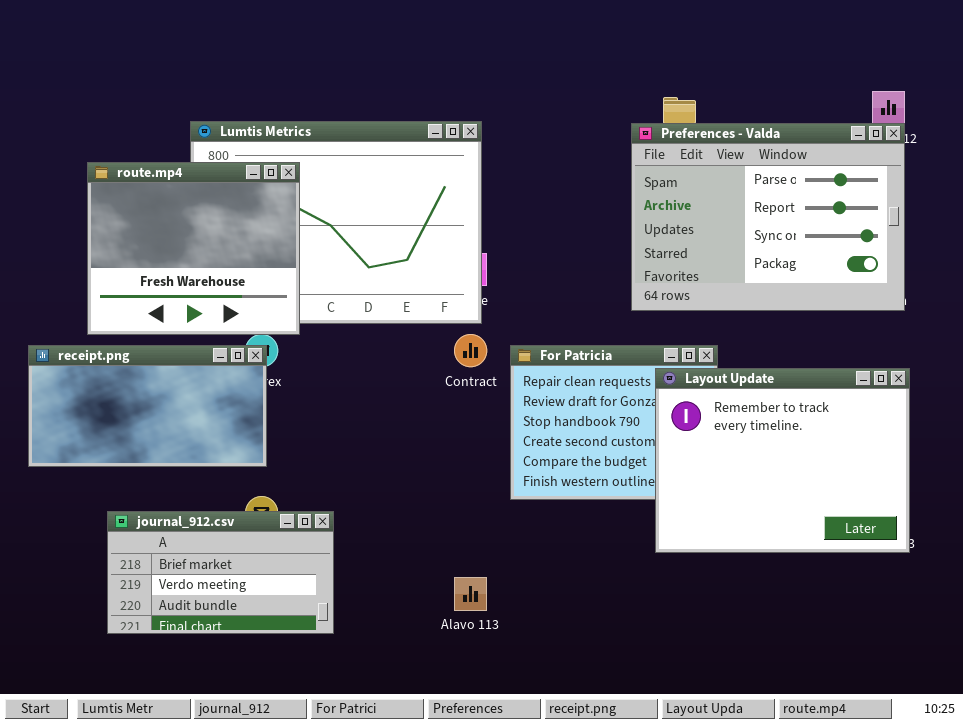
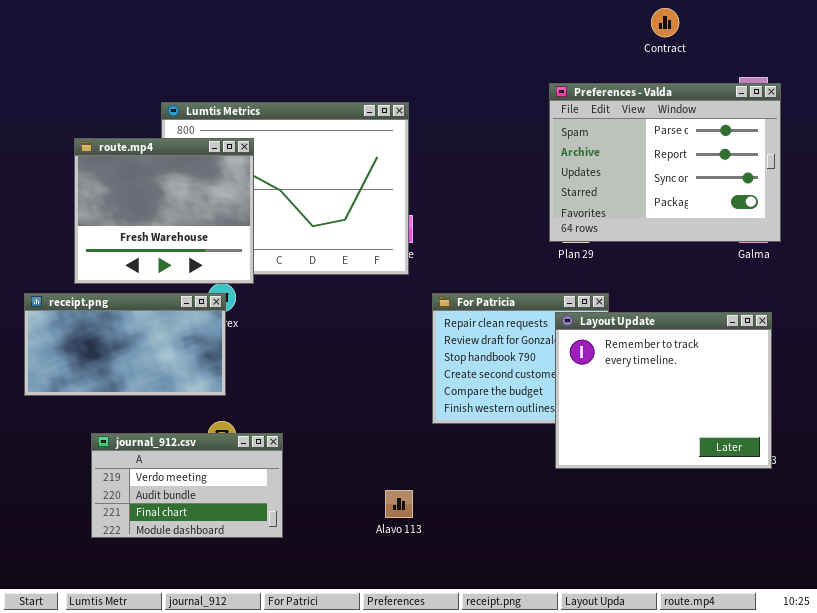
Preferences - Valda: [631,123,905,311] -> [549,83,781,242], moved
Contract: [454,334,487,367] -> [651,8,679,37], moved
journal_912.csv: [107,511,334,634] -> [91,433,283,538], scrolled down 1 row

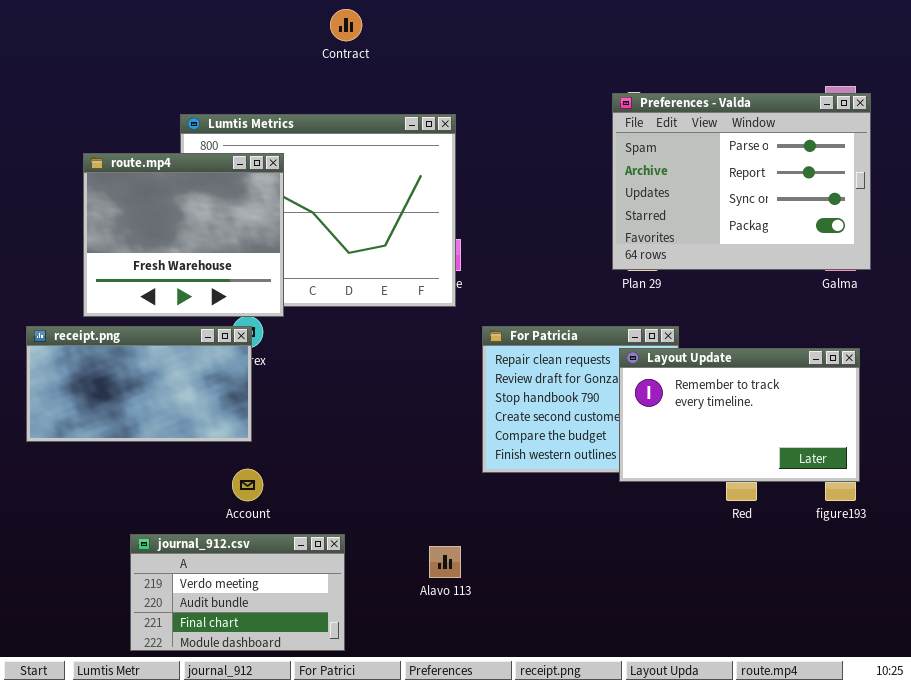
Contract: [651,8,679,37] -> [330,9,362,41], moved
Layout Update: [555,312,772,469] -> [619,348,860,482], resized
journal_912.csv: [91,433,283,538] -> [130,534,345,651], moved

